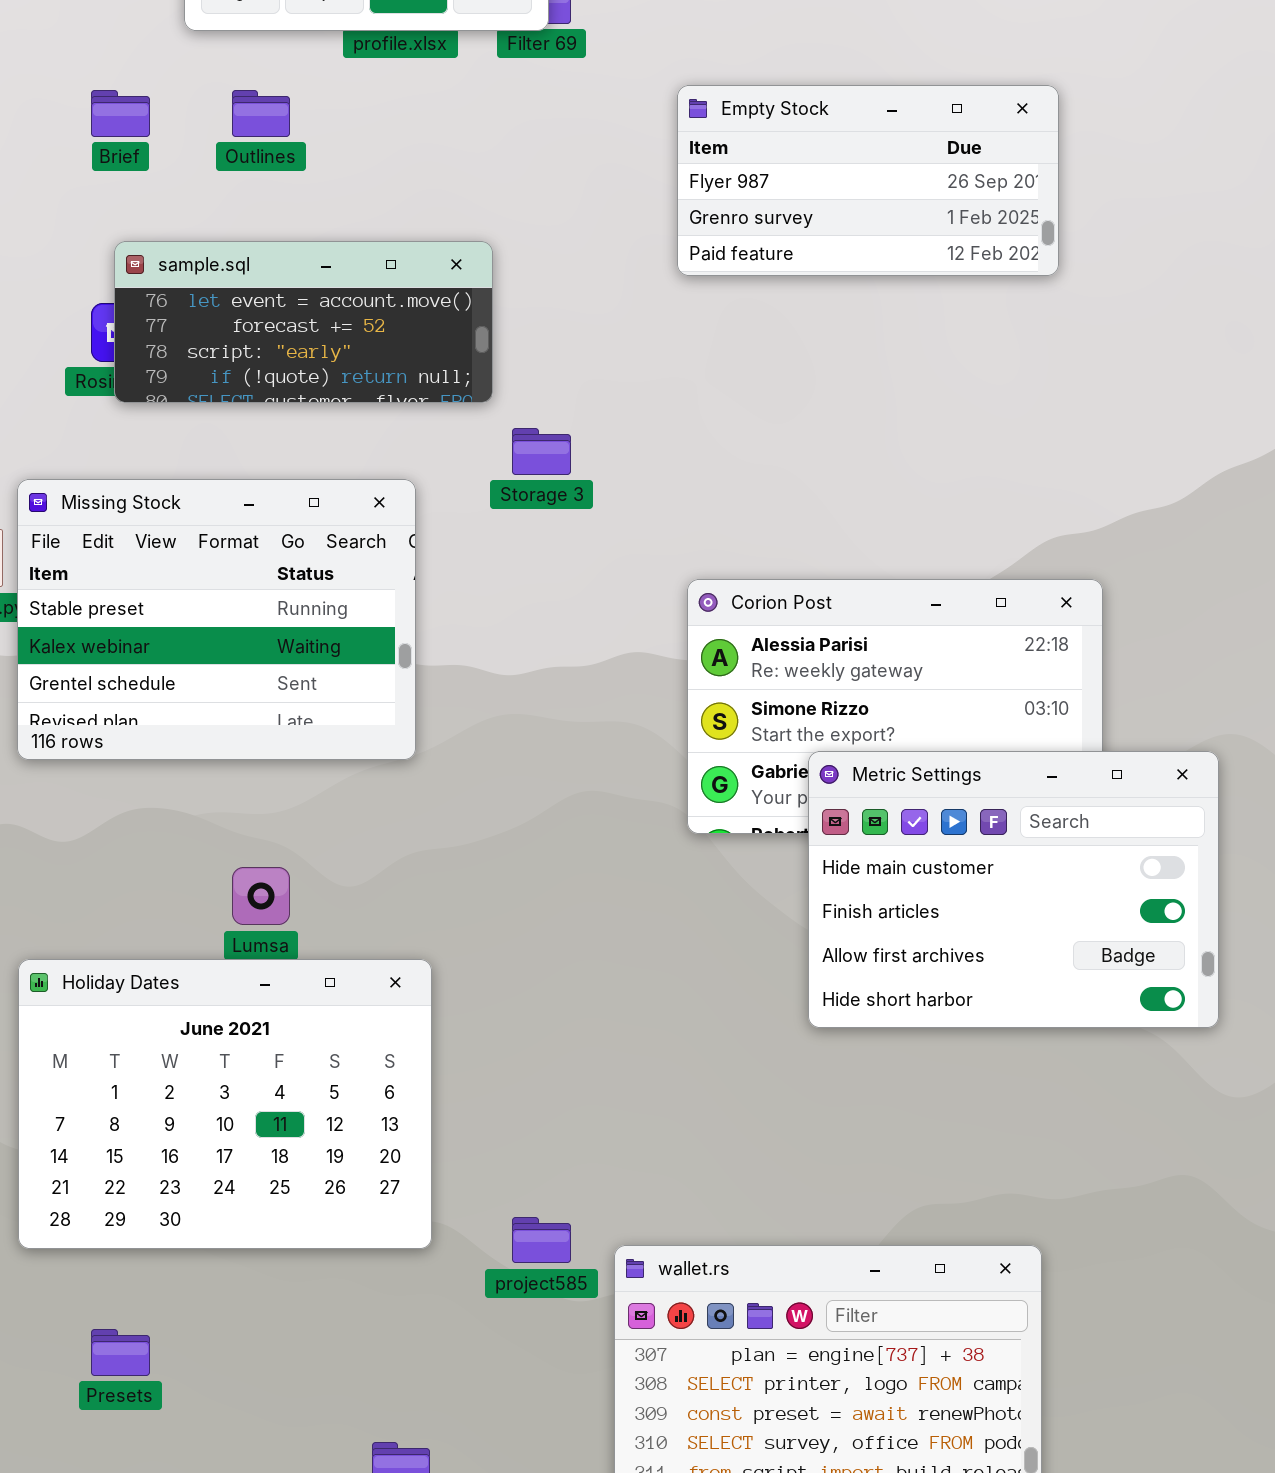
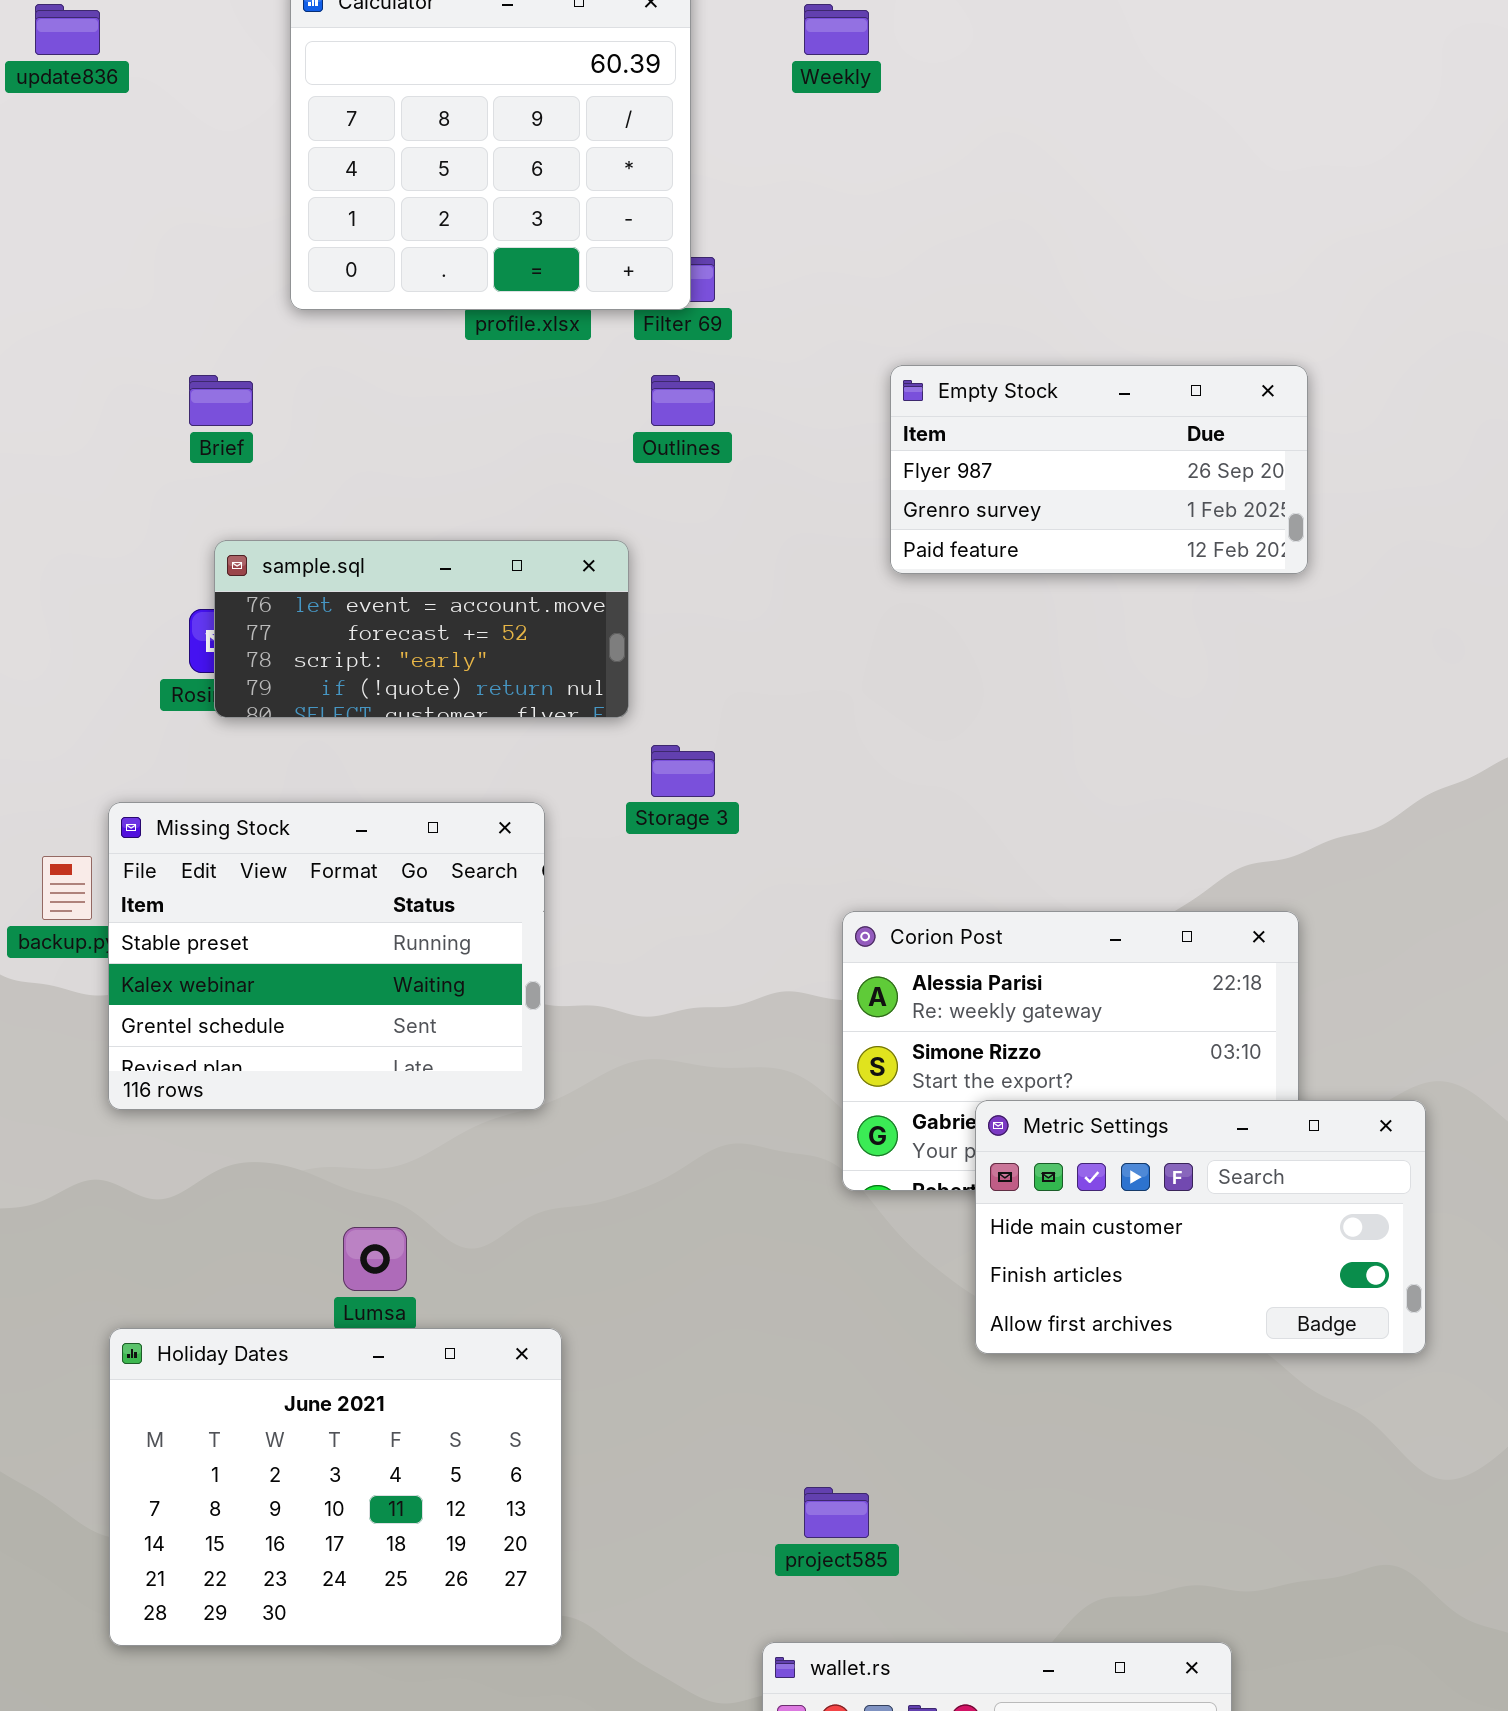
Empty Stock: [677,85,1059,276] -> [890,365,1308,574], moved
Outlines: [232,90,290,137] -> [651,375,715,426], moved
Metric Settings: [808,751,1219,1028] -> [975,1100,1426,1354], resized
project585: [512,1217,571,1263] -> [804,1487,869,1538], moved

